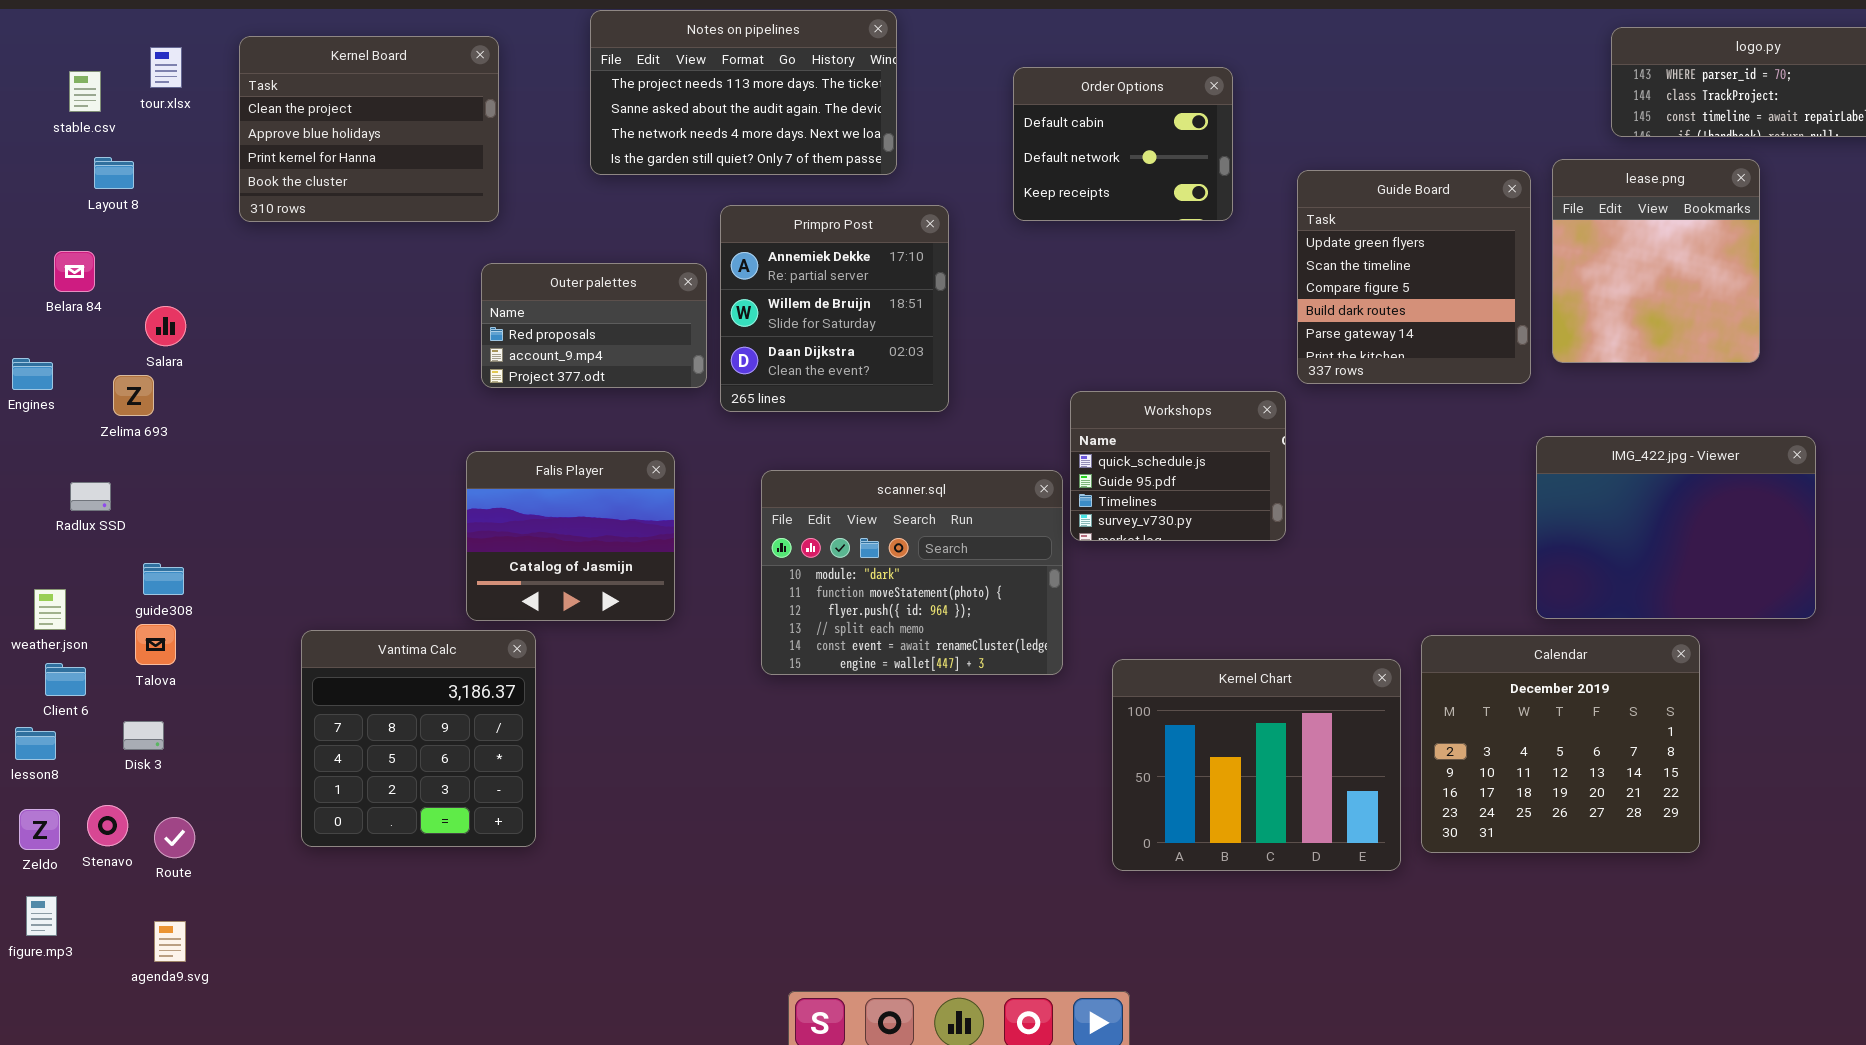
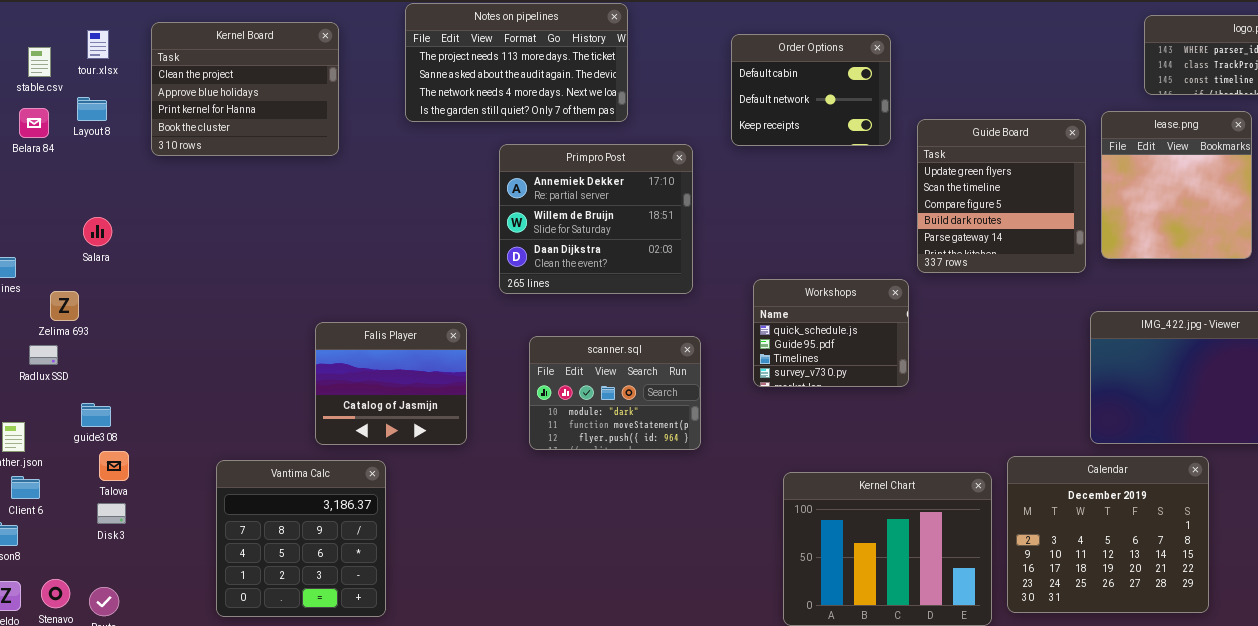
Order Options: [1013,67,1233,221] -> [731,34,891,146], moved
Layout 8: [94,157,134,189] -> [77,97,107,121], moved
Primpro Post: [720,205,949,412] -> [499,144,693,294], resized
Belara 84: [54,251,95,292] -> [19,108,49,138], moved
Outer palettes: [481,263,707,388] -> none, closed
Zelima 693: [113,375,154,416] -> [50,291,79,321], moved
scanner.sql: [761,470,1063,675] -> [529,336,701,450], resized
Talova: [135,624,176,665] -> [99,451,129,481], moved
Vantima Calc: [301,630,536,847] -> [216,460,386,617], moved
Disk 3: [123,721,164,750] -> [97,503,126,524], moved

